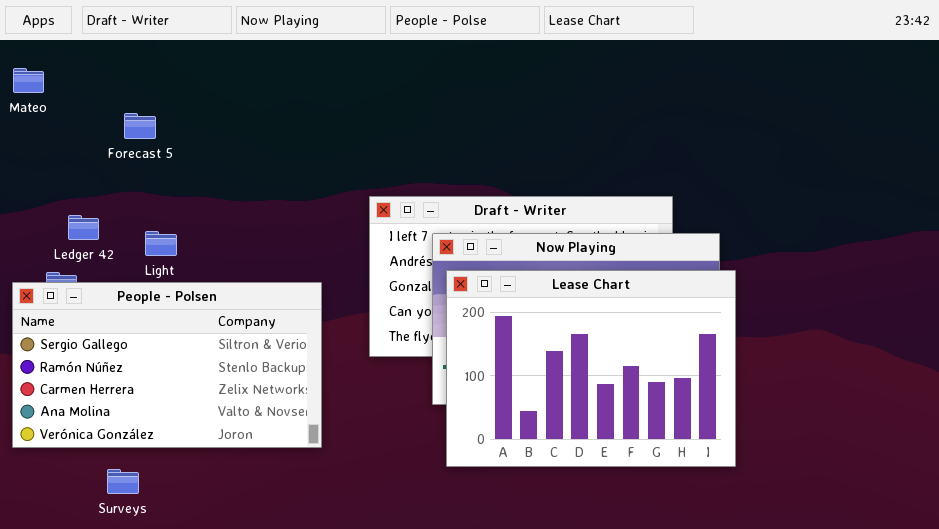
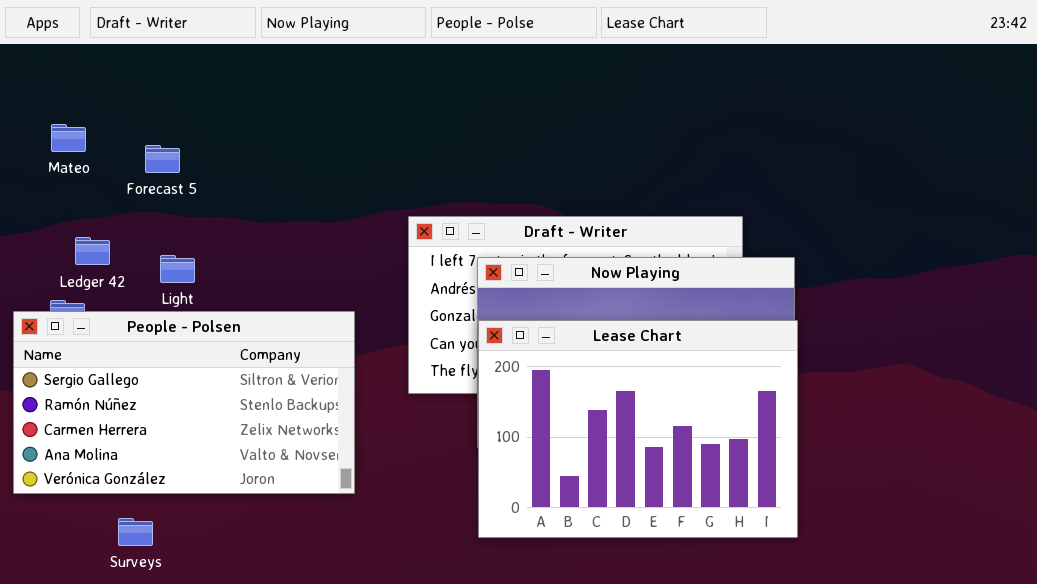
Mateo: [13,68,44,93] -> [51,124,86,152], moved
Forecast 5: [124,113,156,139] -> [145,145,180,173], moved
Lease Chart: [446,270,736,467] -> [478,320,798,538], moved

